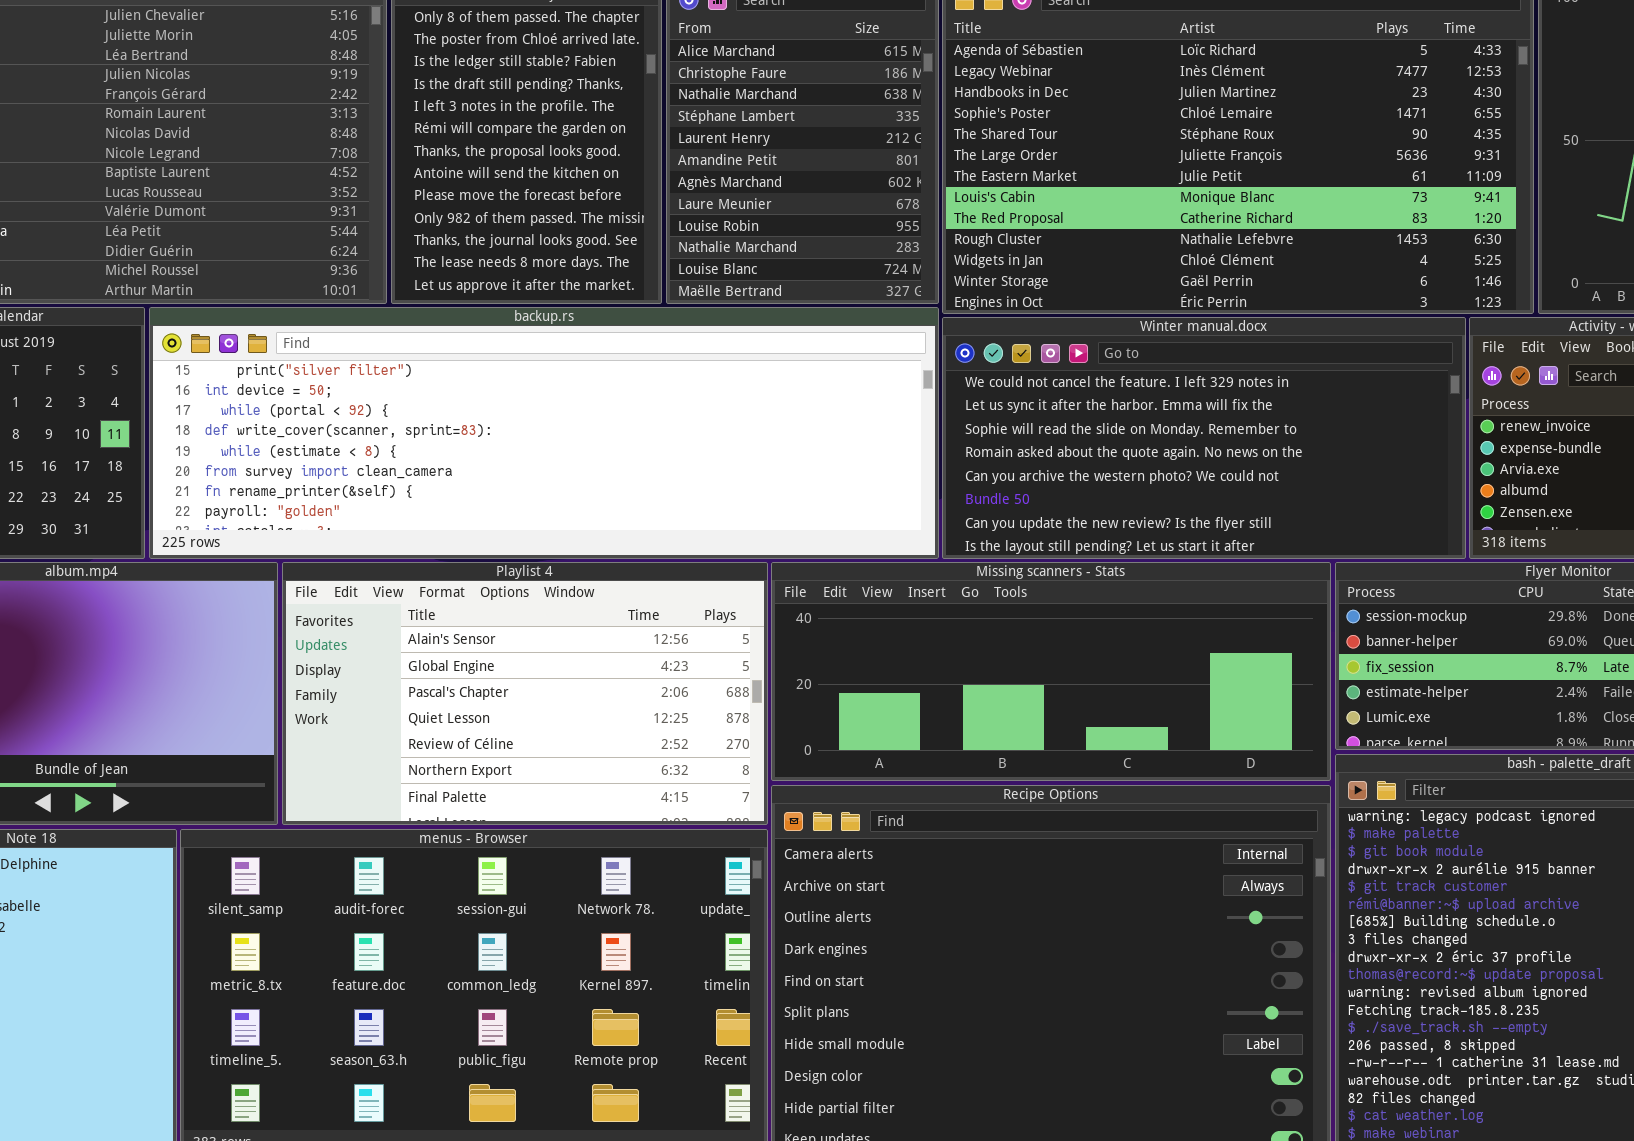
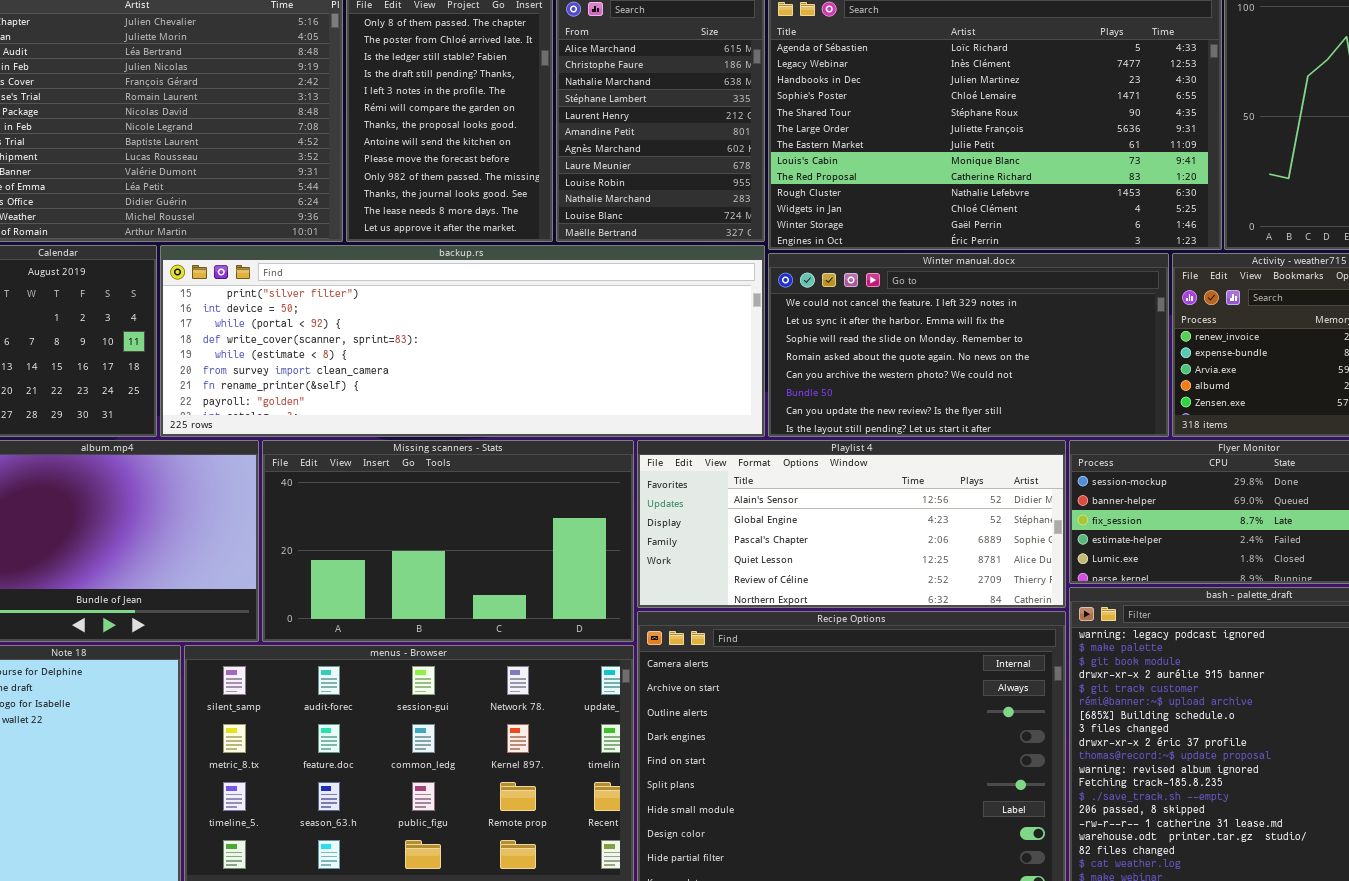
Playlist 4: [282,562,768,825] -> [637,440,1066,608], moved, resized
Missing scanners - Stats: [771,562,1331,781] -> [262,440,634,642], moved, resized

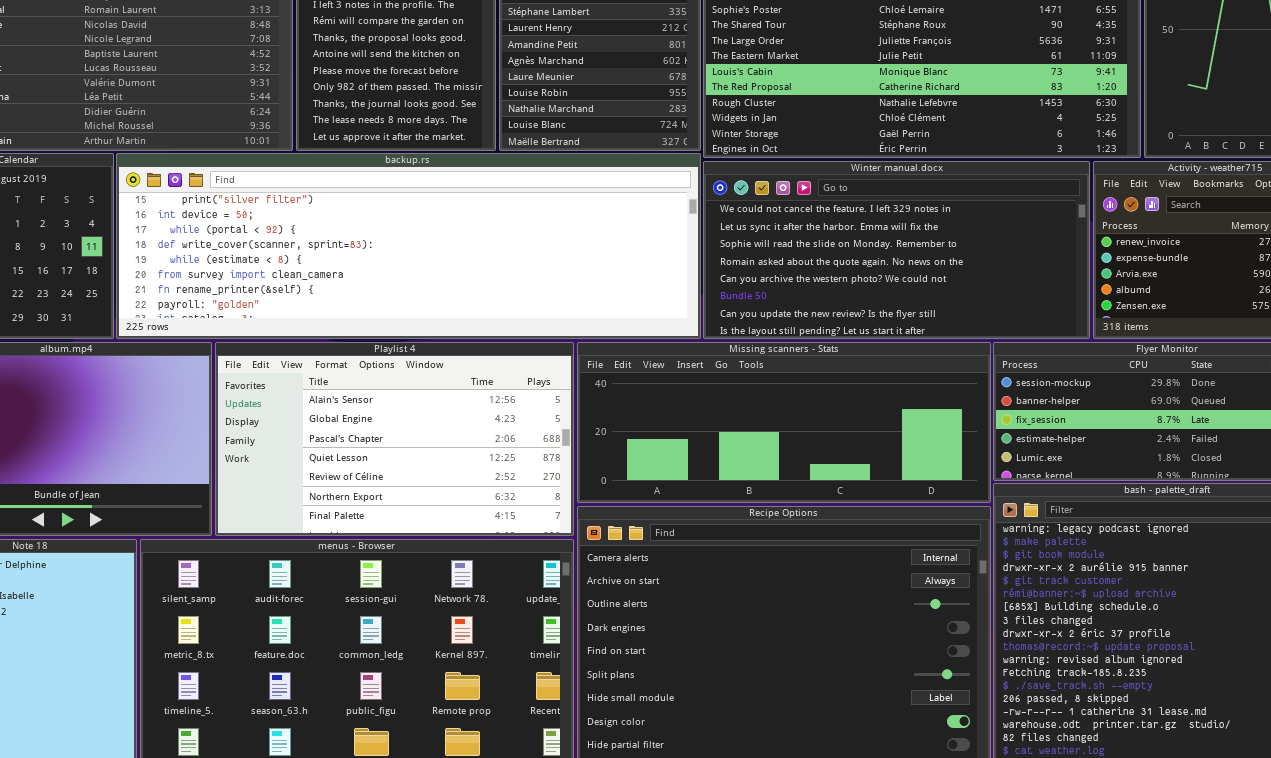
Missing scanners - Stats: [262,440,634,642] -> [577,342,991,503], moved, resized
Playlist 4: [637,440,1066,608] -> [215,342,574,536], moved, resized

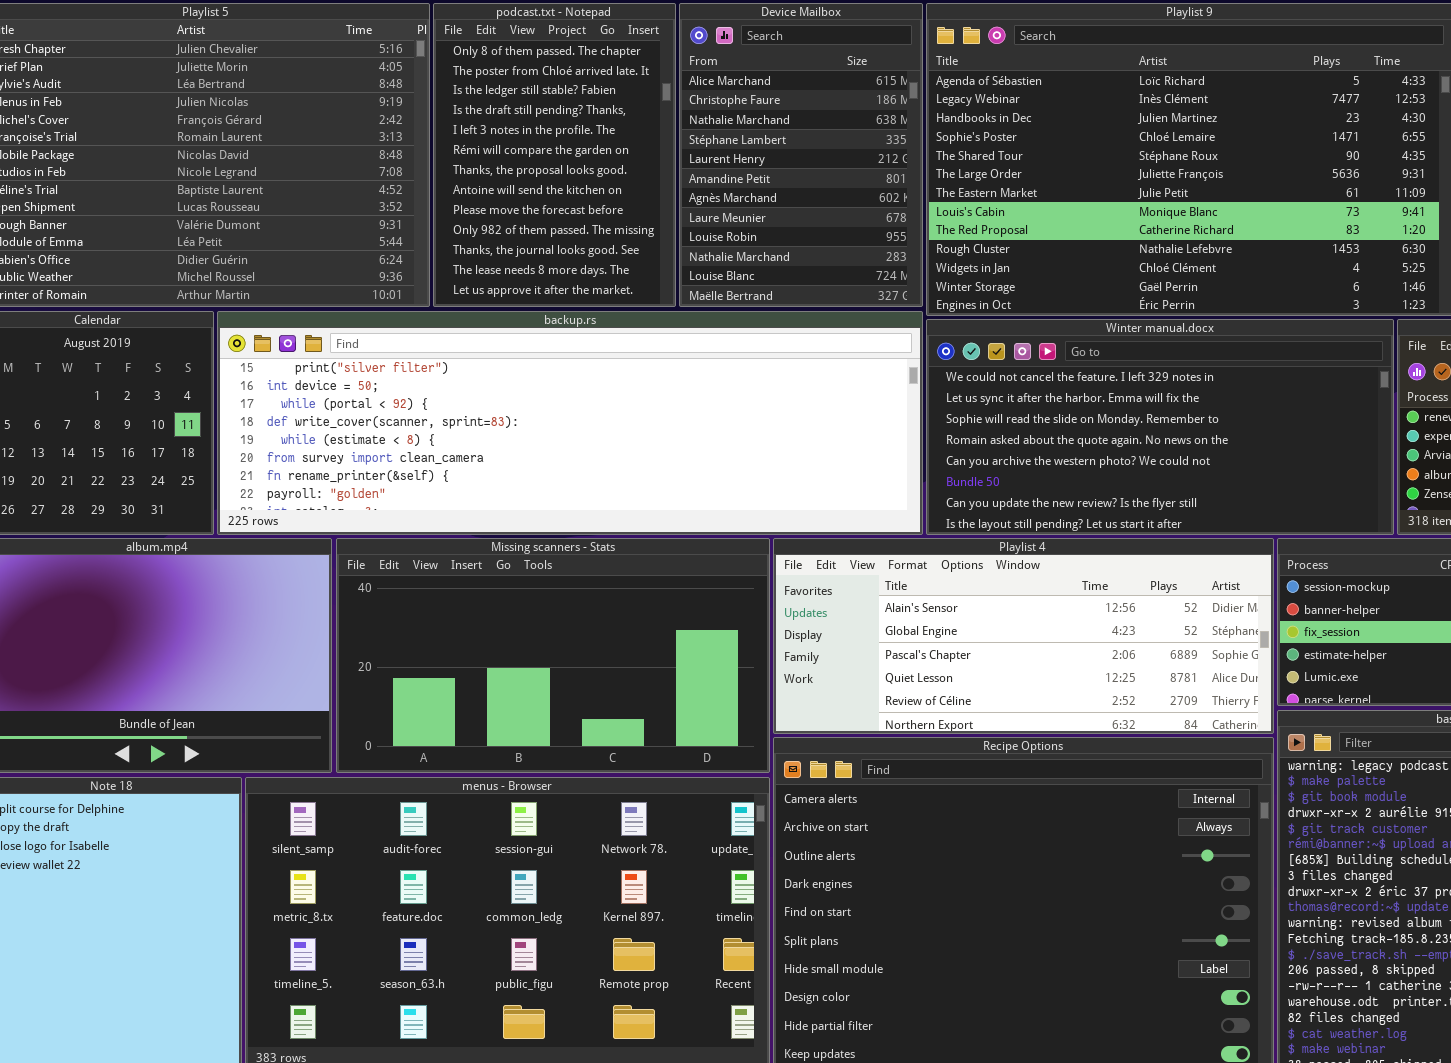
Playlist 4: [215,342,574,536] -> [773,538,1274,734], moved, resized
Missing scanners - Stats: [577,342,991,503] -> [336,538,770,773], moved, resized

